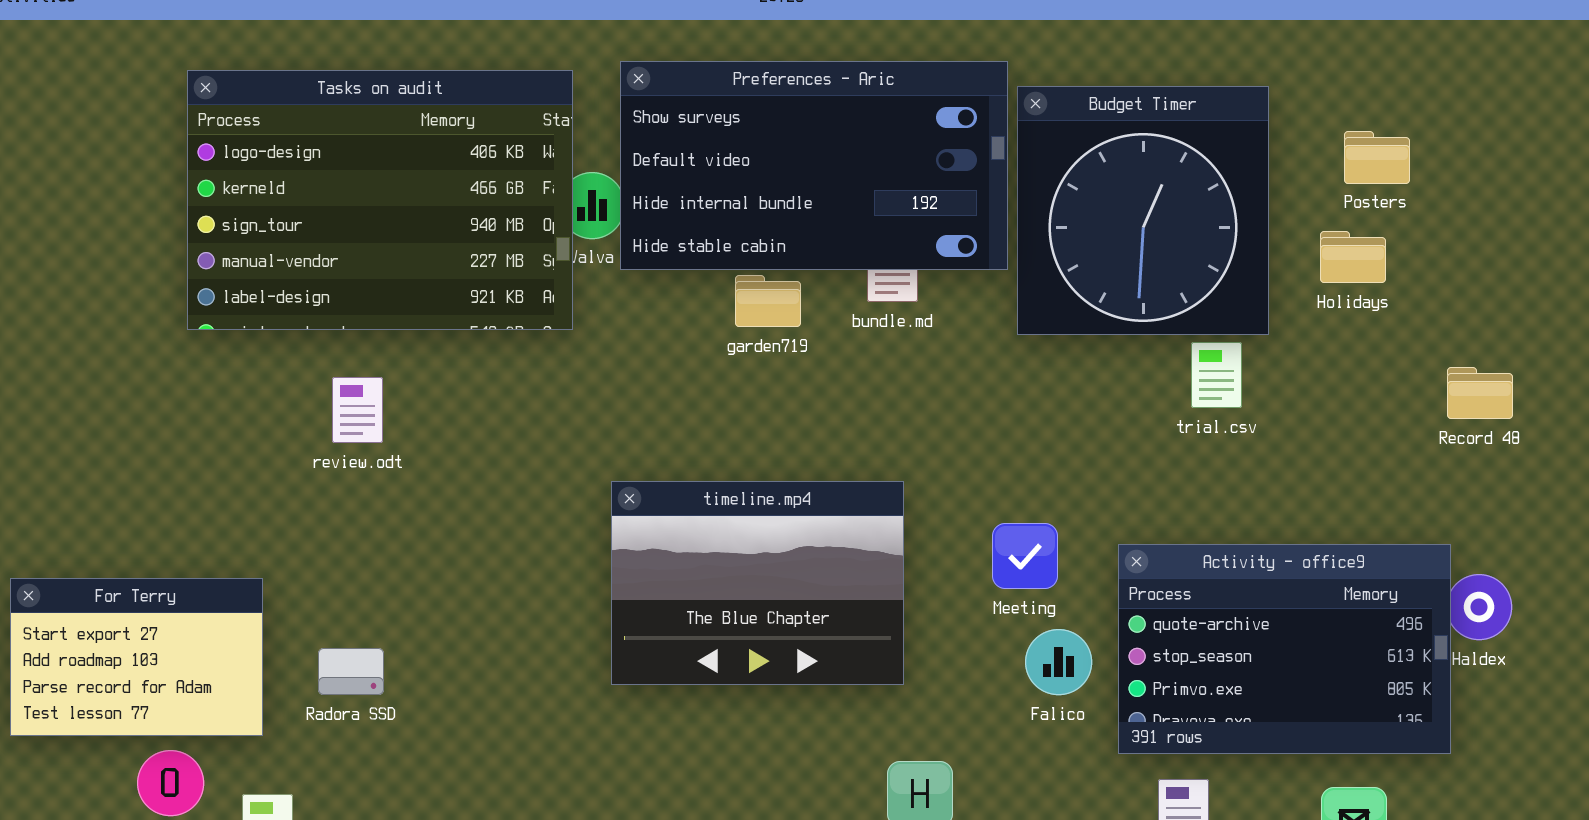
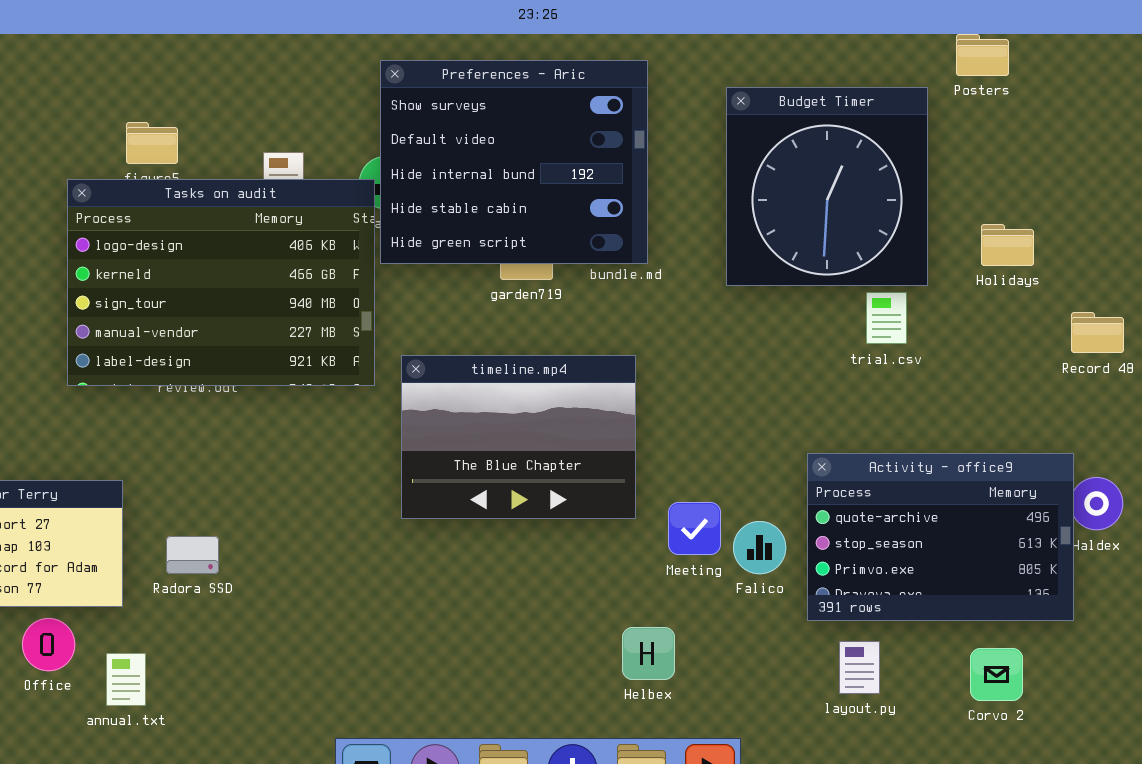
Preferences - Aric: [620,61,1008,270] -> [380,60,648,264], moved, resized
Tasks on audit: [187,70,573,330] -> [67,179,375,386], moved
Posters: [1344,131,1410,184] -> [956,34,1009,76], moved
Holidays: [1320,231,1386,283] -> [981,224,1034,266], moved
timeline.mp4: [611,481,904,685] -> [401,355,636,519], moved
Meeting: [992,523,1058,589] -> [668,502,721,555], moved

